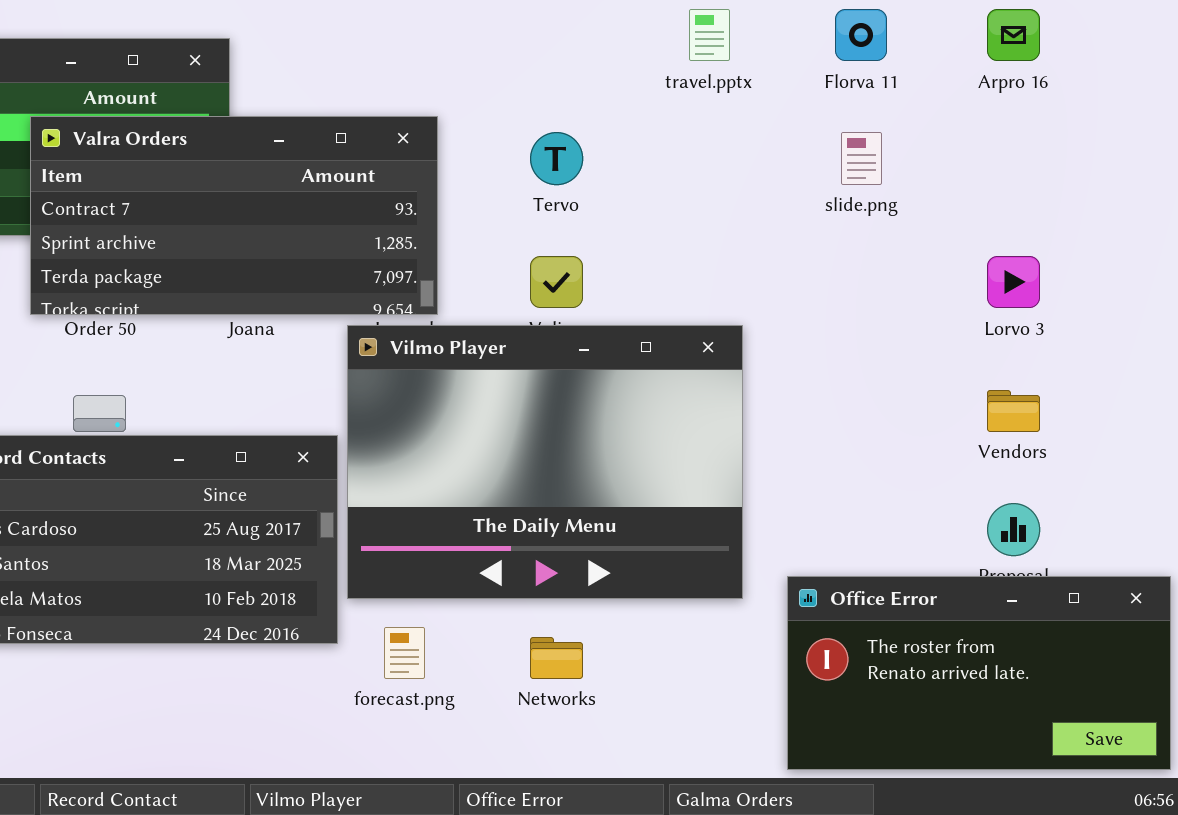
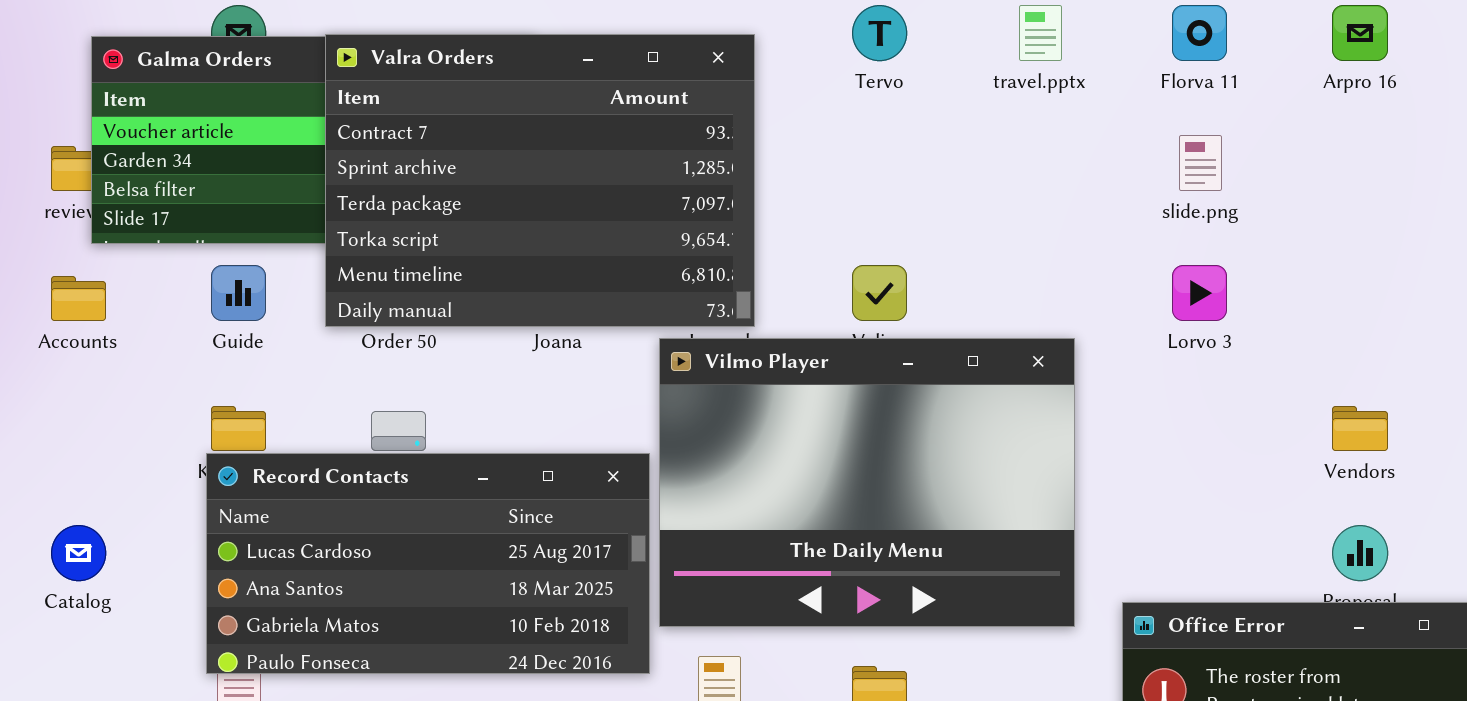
Valra Orders: [30,116,438,315] -> [325,34,755,327], resized
Tervo: [530,132,583,185] -> [852,5,907,61], moved
Lorvo 3: [987,256,1040,308] -> [1172,265,1227,321], moved

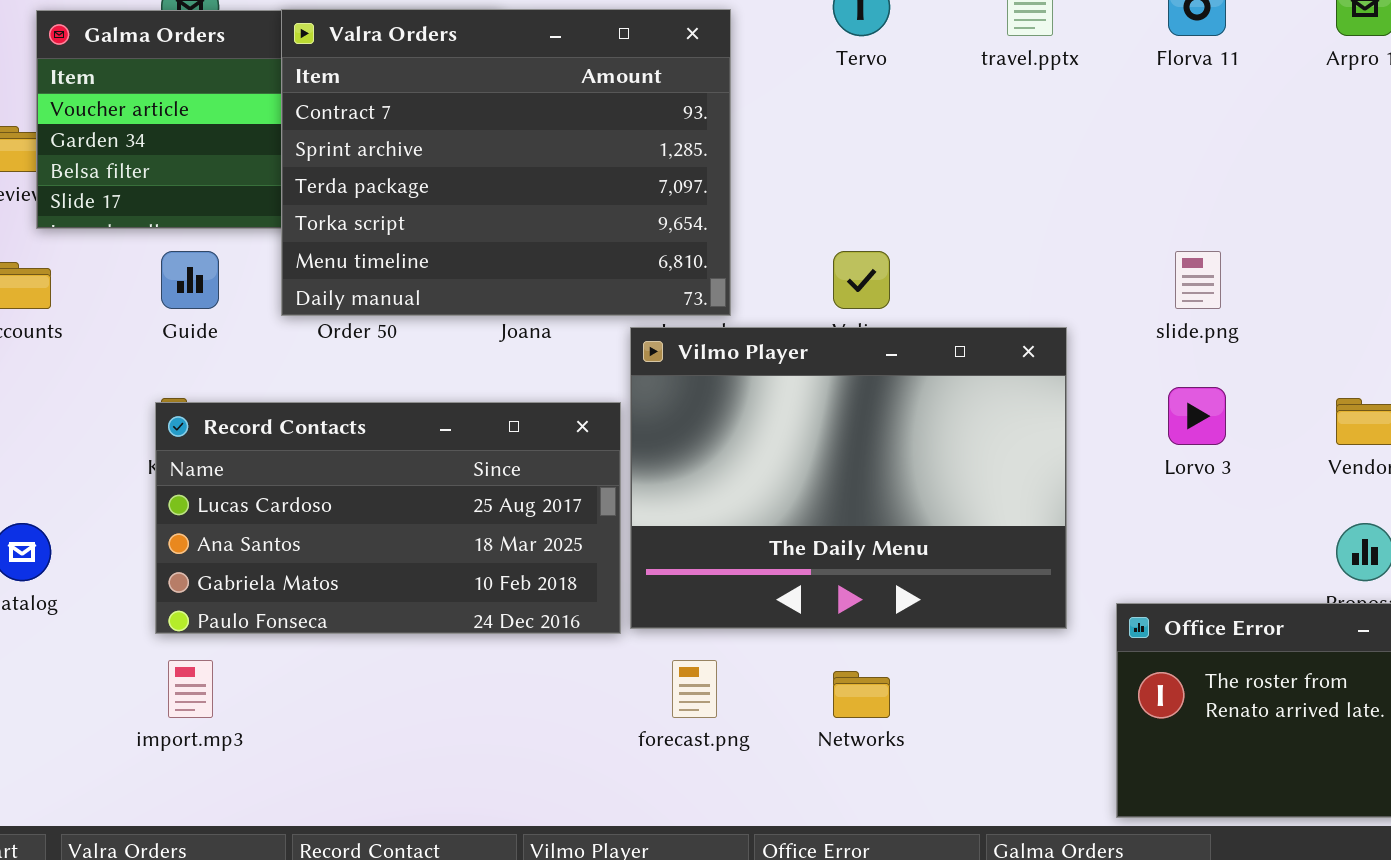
slide.png: [1179,135,1222,191] -> [1175,251,1221,309], moved
Lorvo 3: [1172,265,1227,321] -> [1168,387,1226,445], moved
Record Contacts: [206,453,650,674] -> [155,402,621,634], moved

